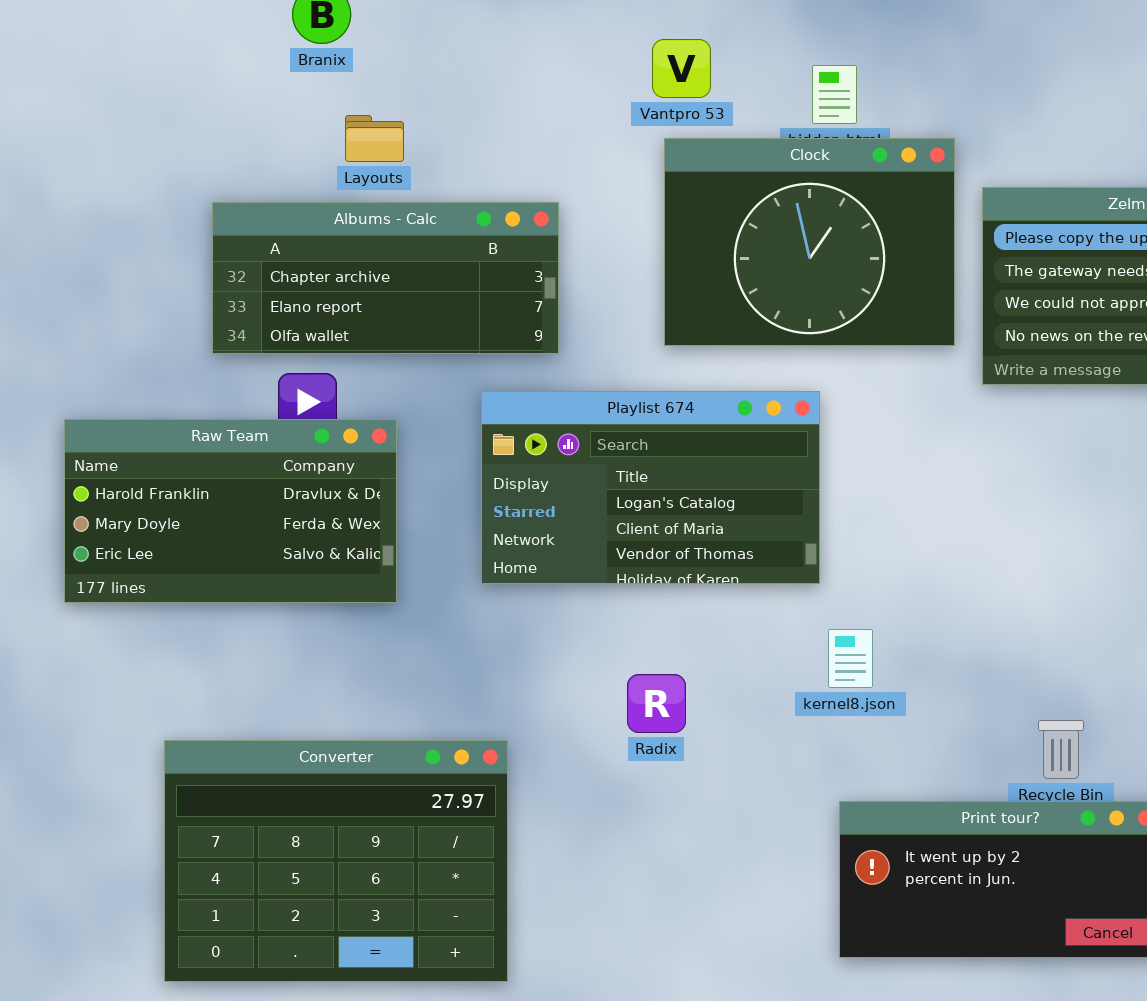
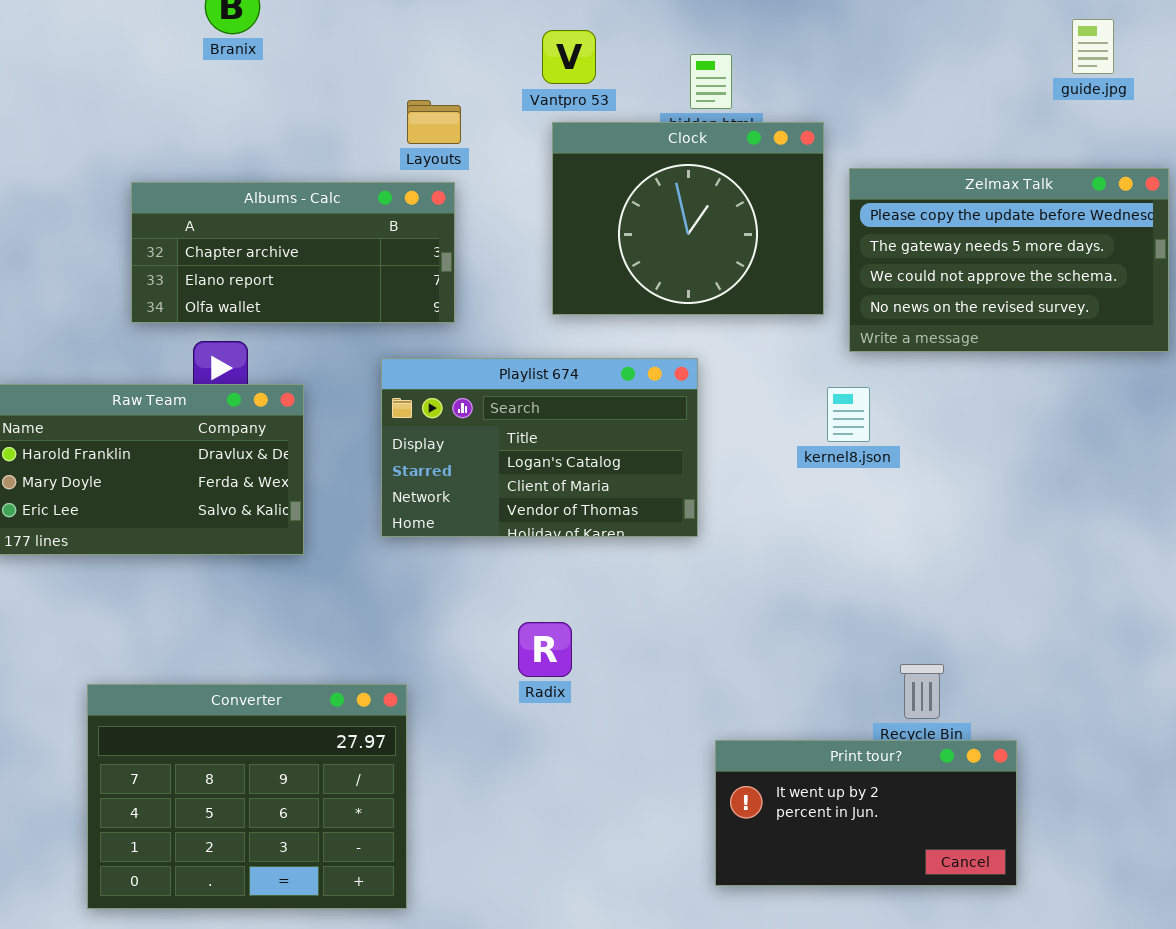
Layouts: [345,115,404,162] -> [407,100,461,144], moved
kernel8.json: [828,629,873,688] -> [827,387,870,442], moved

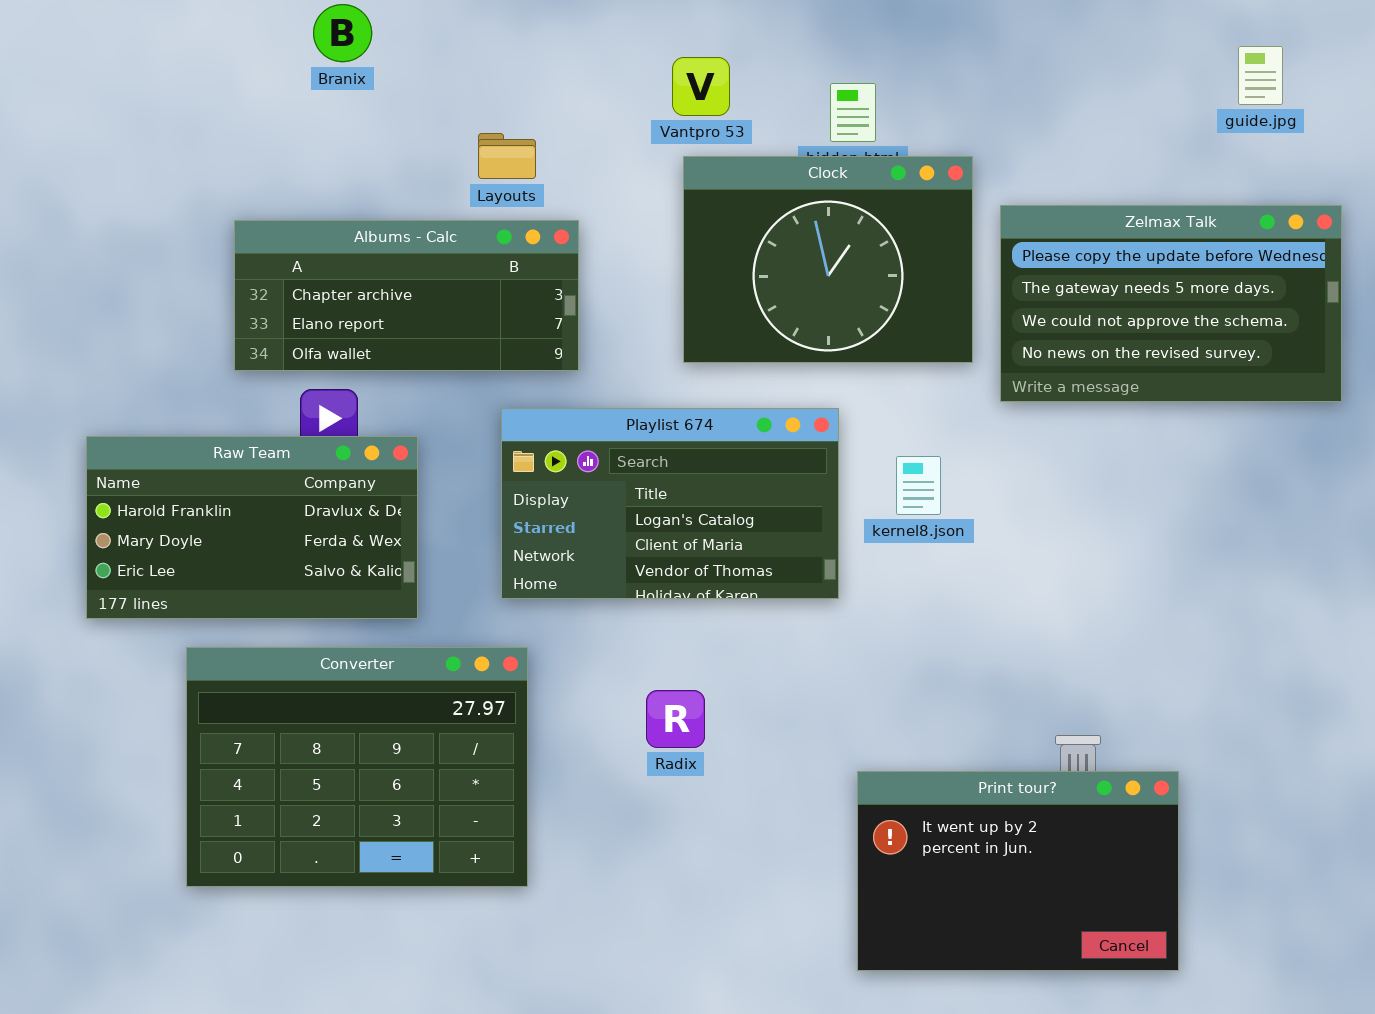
Layouts: [407,100,461,144] -> [478,133,536,179], moved
kernel8.json: [827,387,870,442] -> [896,456,941,515], moved
Converter: [87,684,407,909] -> [186,647,528,887], moved
Print tour?: [715,740,1017,886] -> [857,771,1179,971], resized

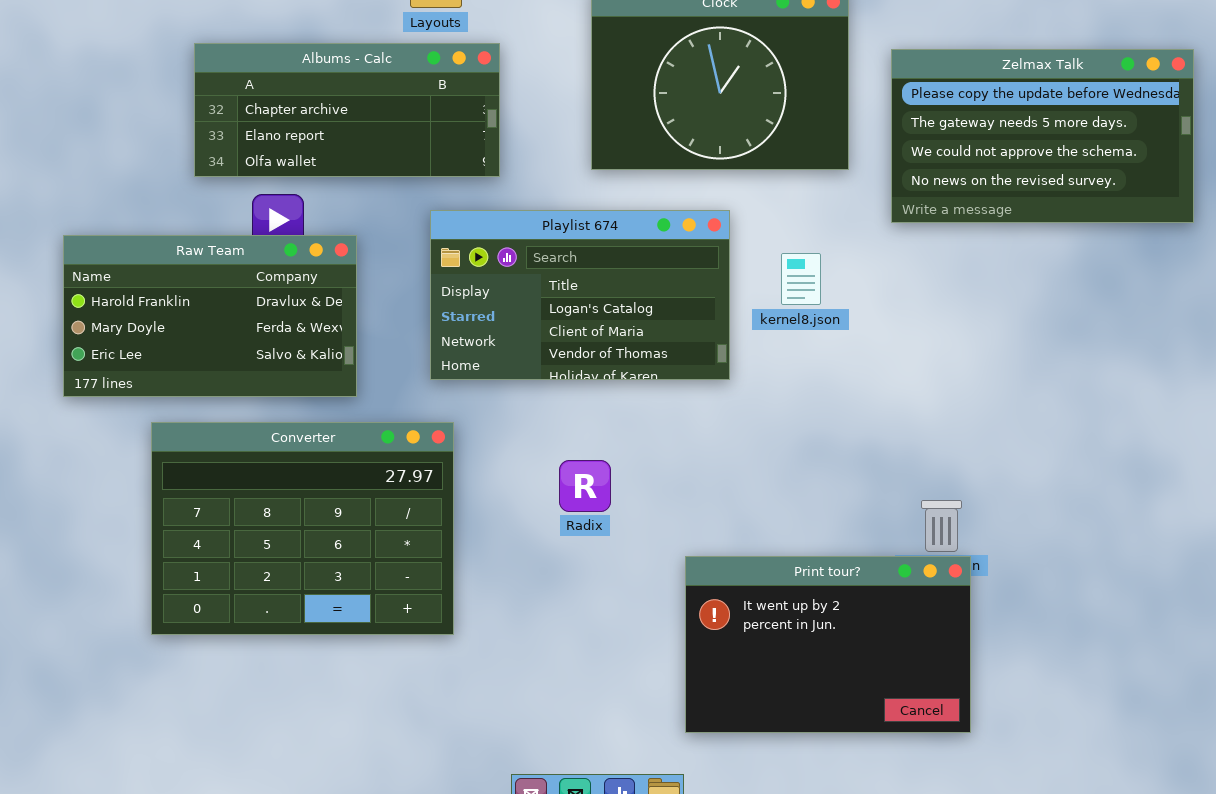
Zelmax Talk: [1000,205,1342,402] -> [891,49,1194,223], moved
Print tour?: [857,771,1179,971] -> [685,556,971,733], moved

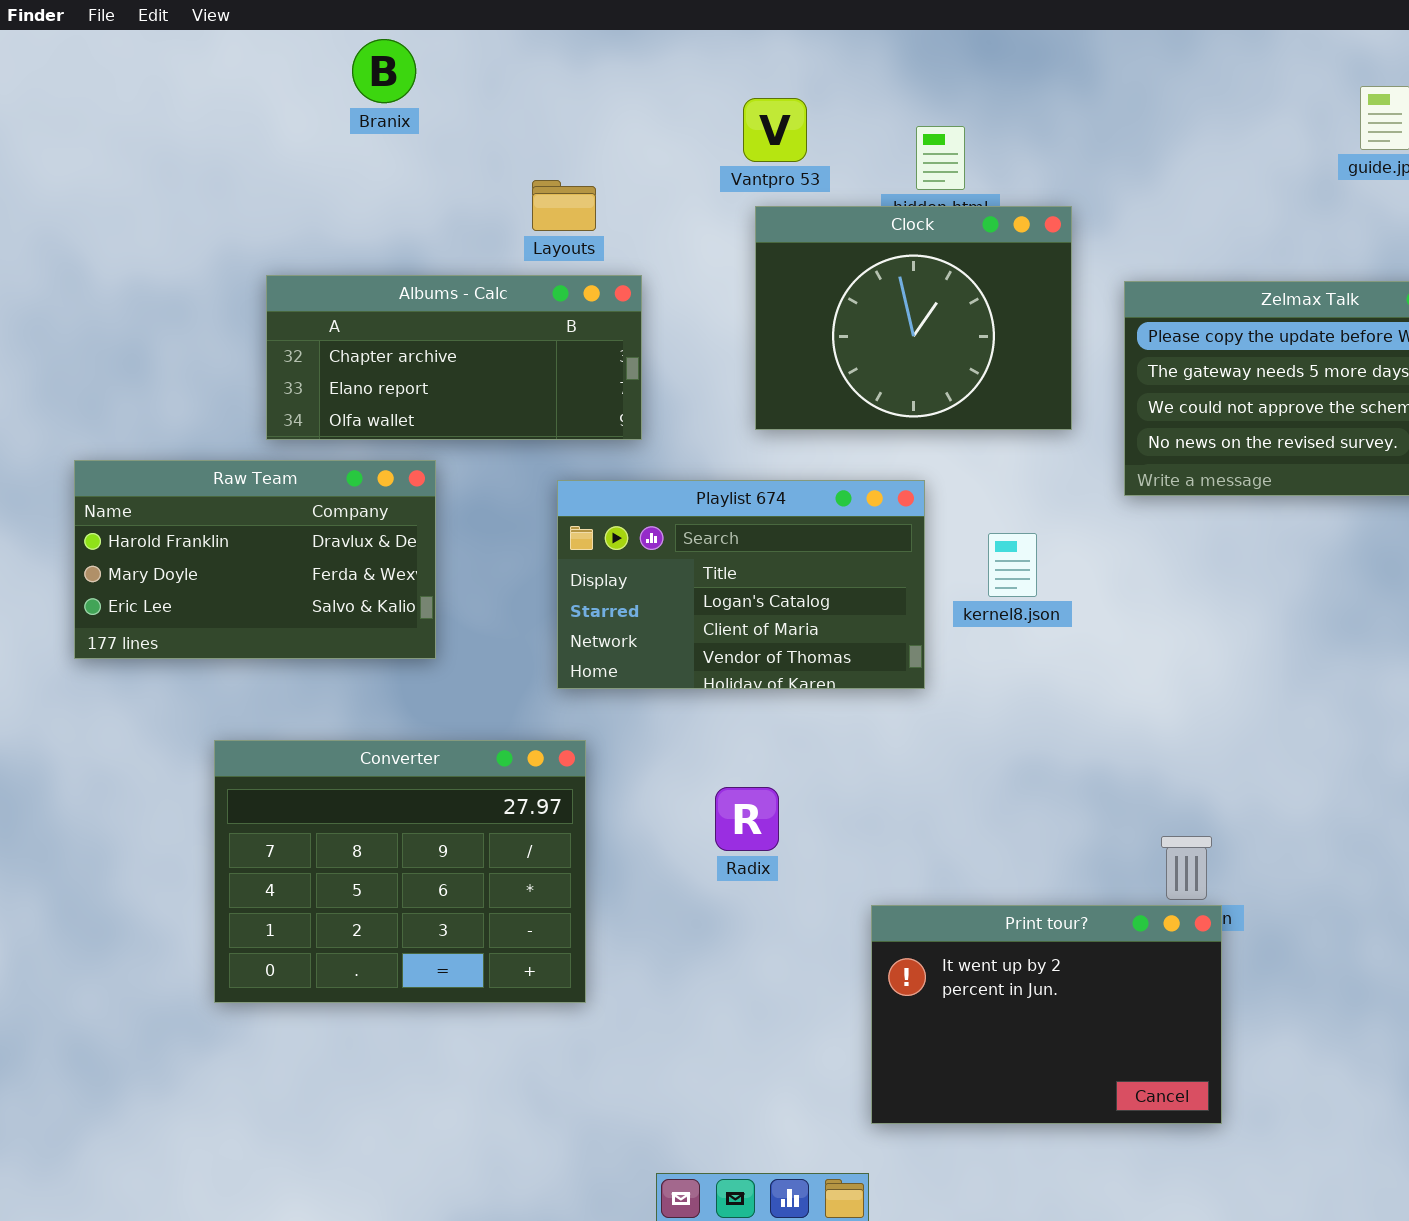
Raw Team: [63,235,357,397] -> [74,460,436,659], moved

